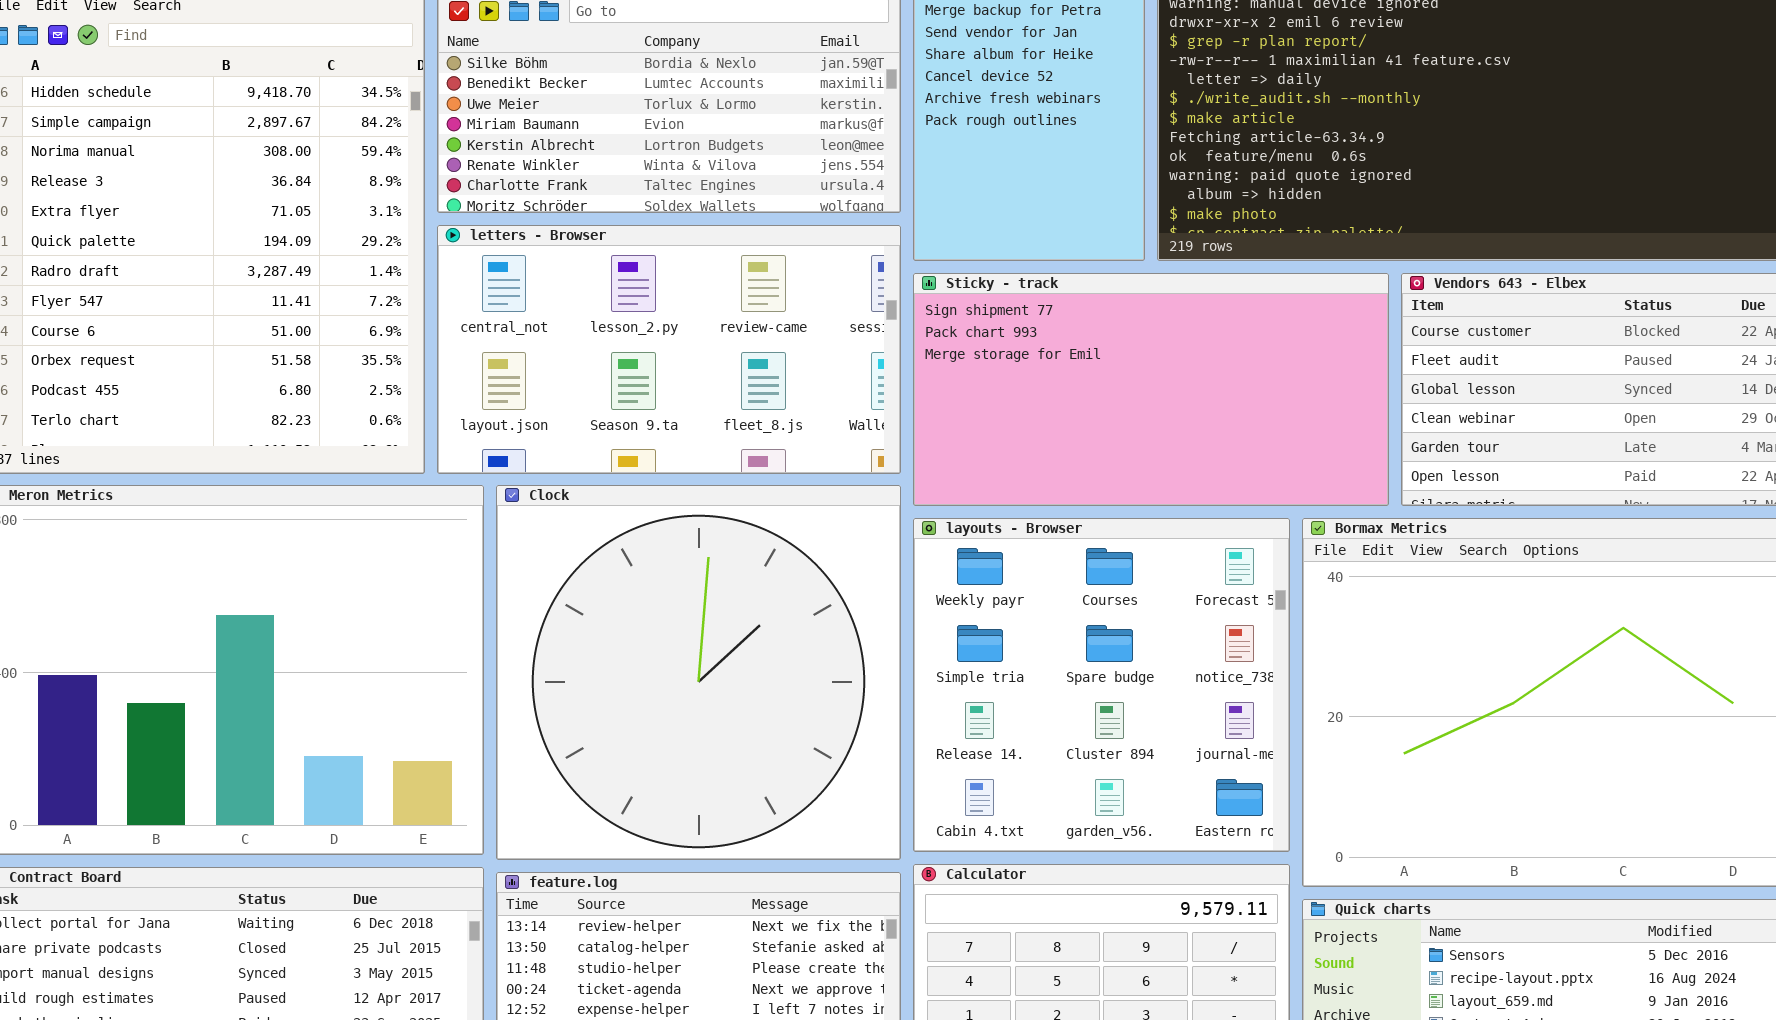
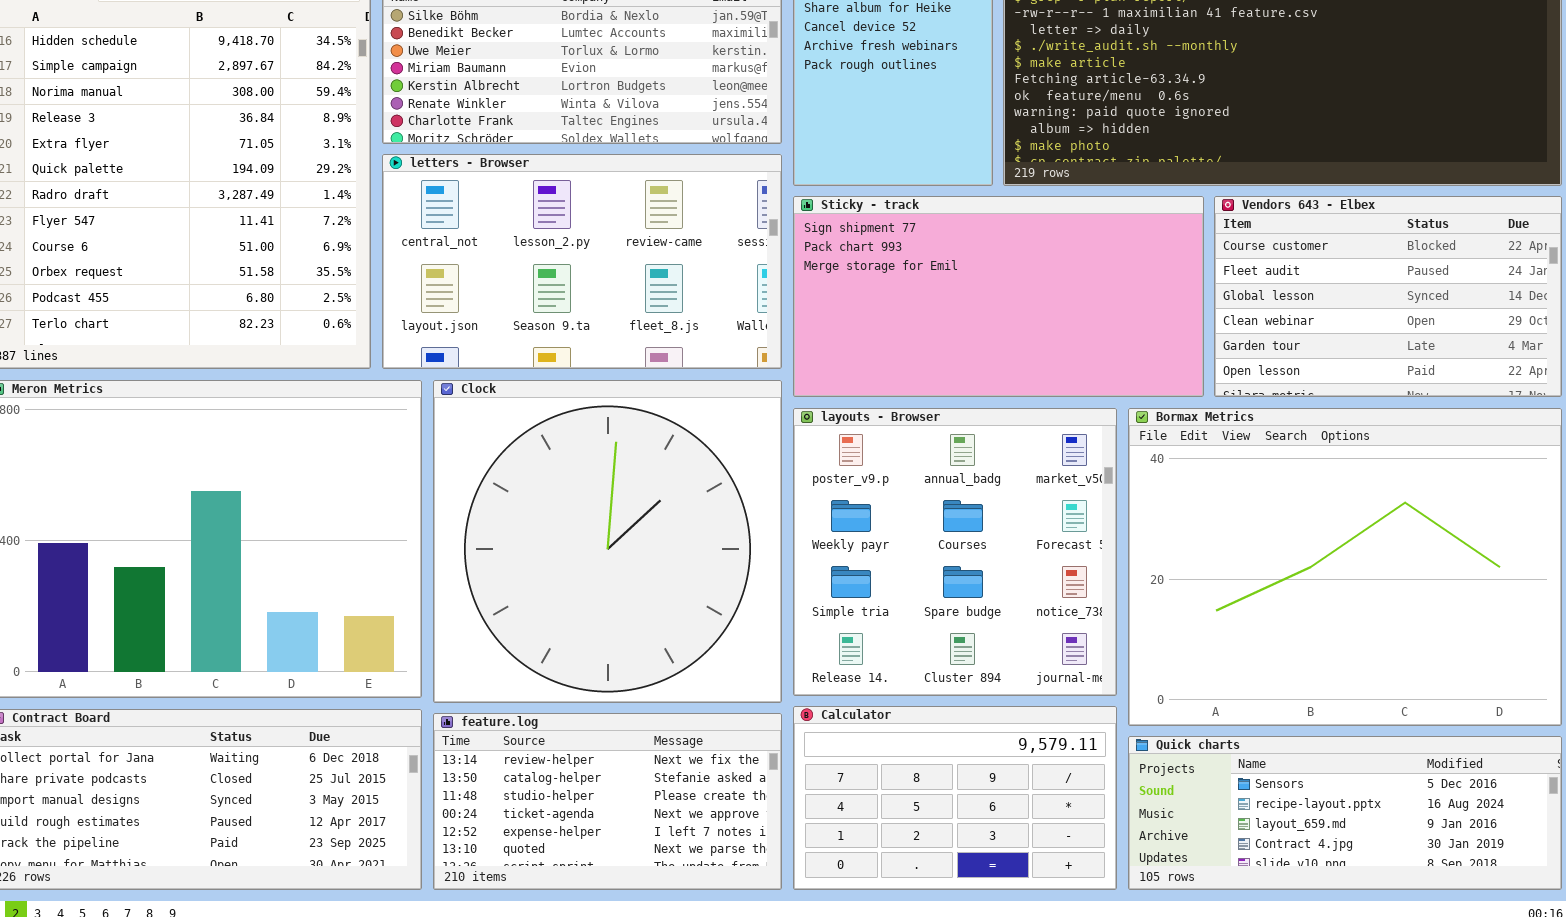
layouts - Browser: [913,518,1290,852] -> [793,408,1117,696], scrolled up 1 row

